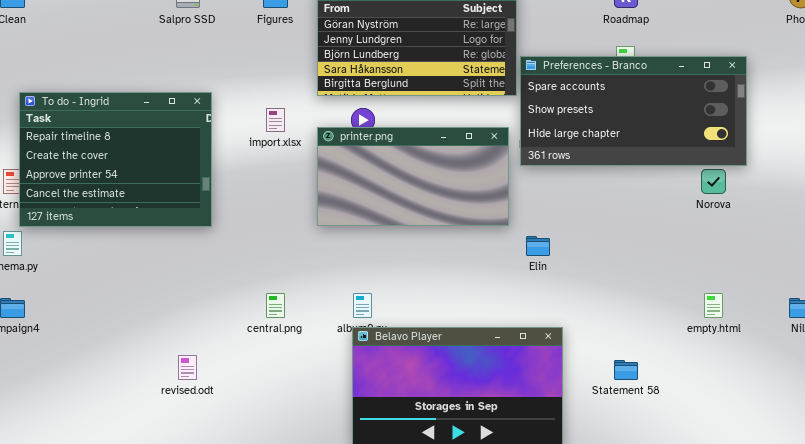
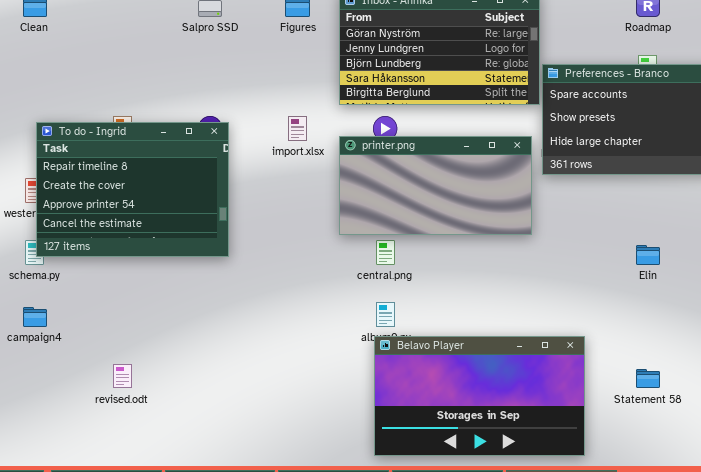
To do - Ingrid: [19,92,212,227] -> [36,122,229,257], moved
Elin: [526,236,550,256] -> [636,245,660,265], moved
central.png: [266,293,285,318] -> [376,240,395,265], moved
revised.odt: [178,355,197,380] -> [113,364,132,388], moved

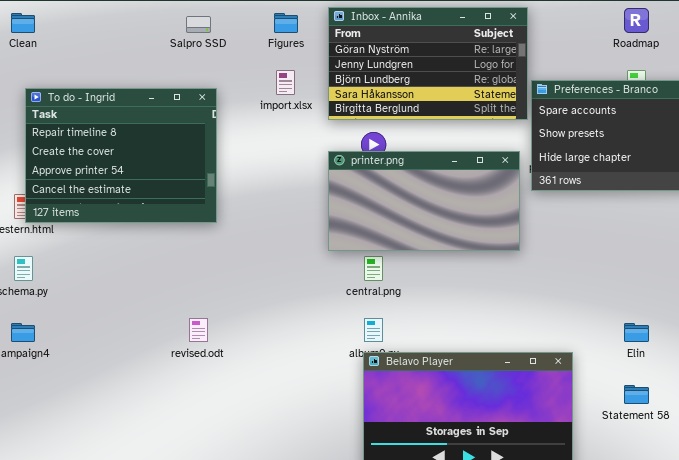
import.xlsx: [288,116,307,141] -> [276,70,295,95], moved
To do - Ingrid: [36,122,229,257] -> [25,88,217,223], moved
Elin: [636,245,660,265] -> [624,323,649,342], moved
revised.odt: [113,364,132,388] -> [189,318,208,342], moved

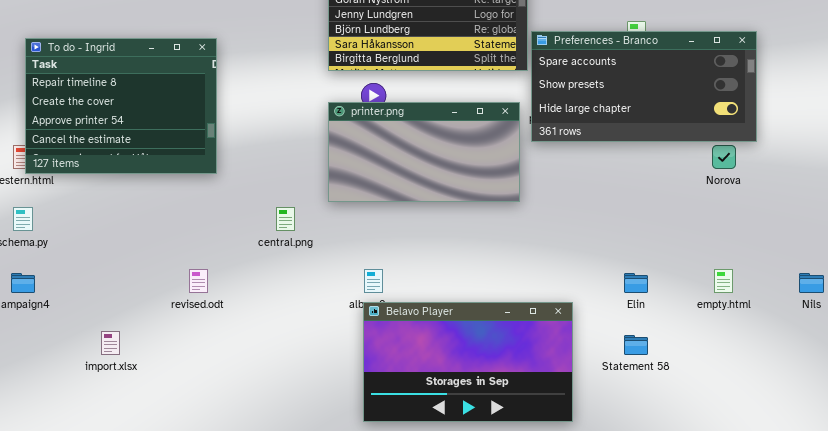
import.xlsx: [276,70,295,95] -> [101,331,120,355], moved
central.png: [364,256,383,281] -> [276,207,295,231], moved

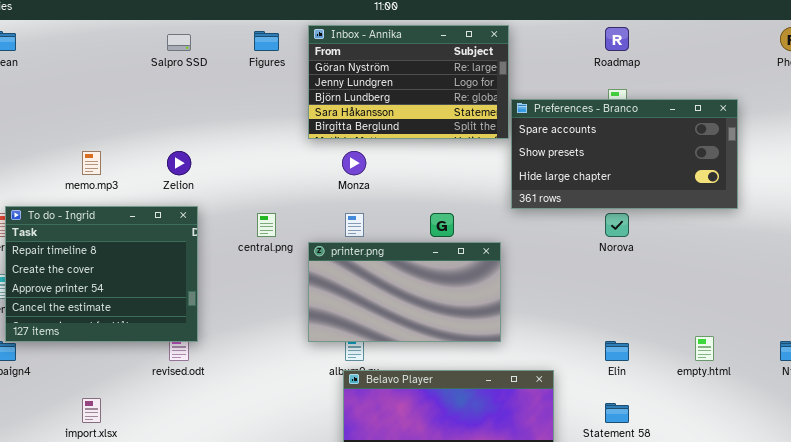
To do - Ingrid: [25,38,217,174] -> [5,206,198,342], moved
printer.png: [328,102,520,202] -> [308,242,501,342], moved
Norova: [712,145,736,169] -> [605,213,629,237], moved
central.png: [276,207,295,231] -> [257,213,276,237], moved

